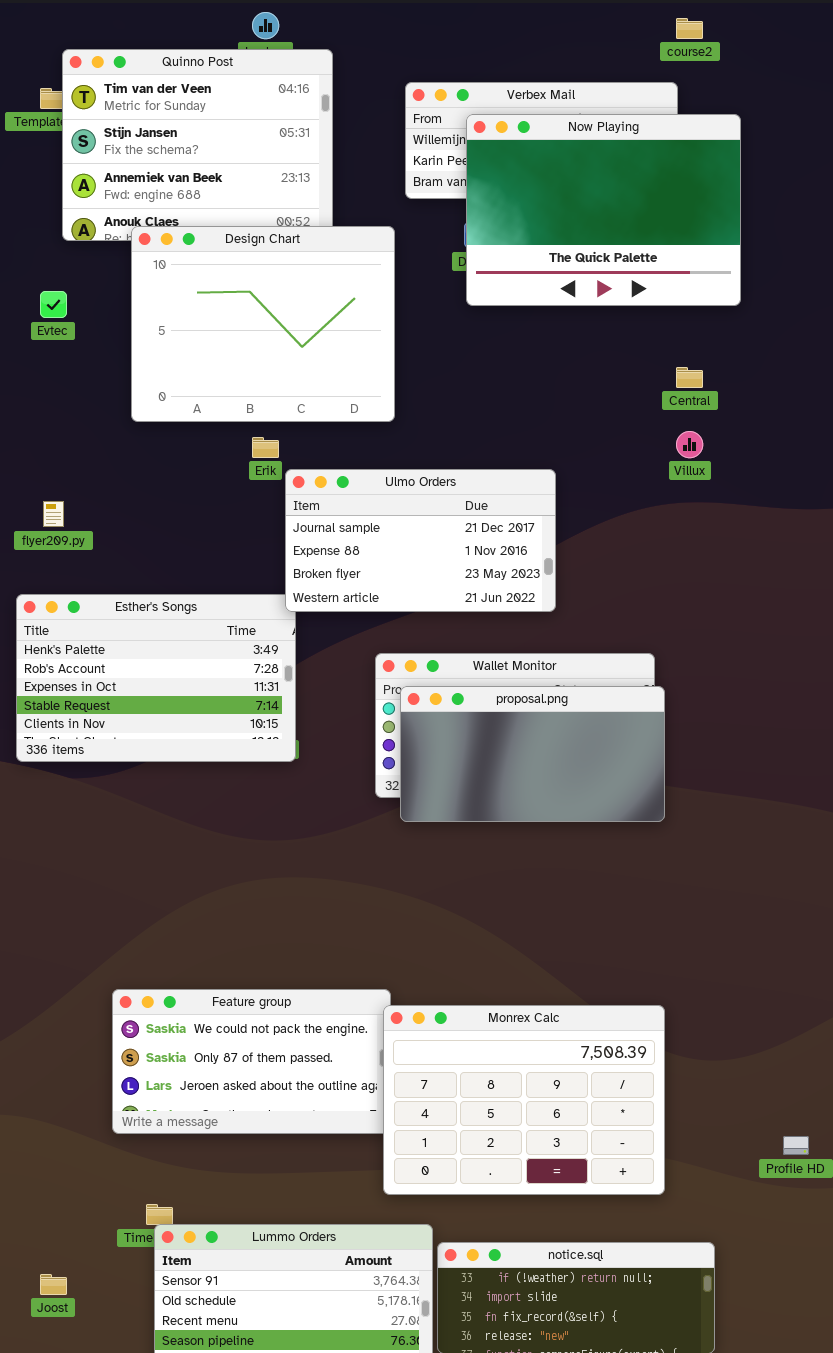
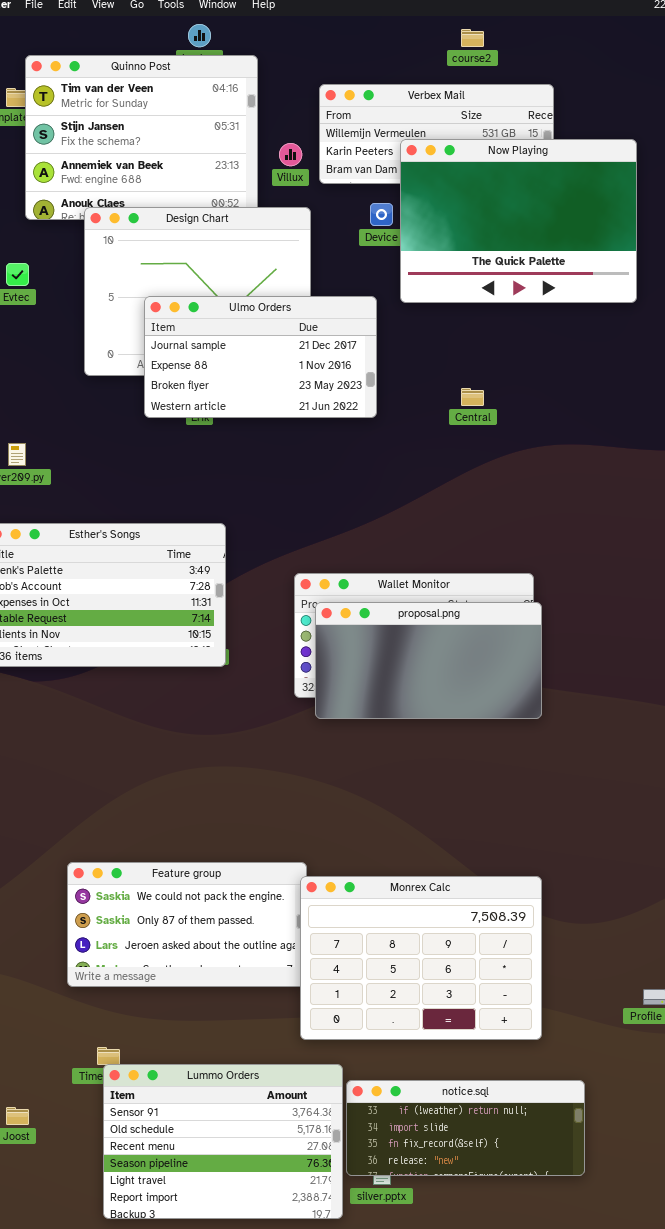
course2: [676,18,703,39] -> [461,29,484,47], moved
Now Playing: [466,114,741,306] -> [400,139,637,303], moved
Central: [676,367,703,388] -> [461,388,484,406], moved
Villux: [676,431,703,458] -> [279,143,302,166], moved
Ulmo Orders: [285,469,556,612] -> [144,296,377,418], moved

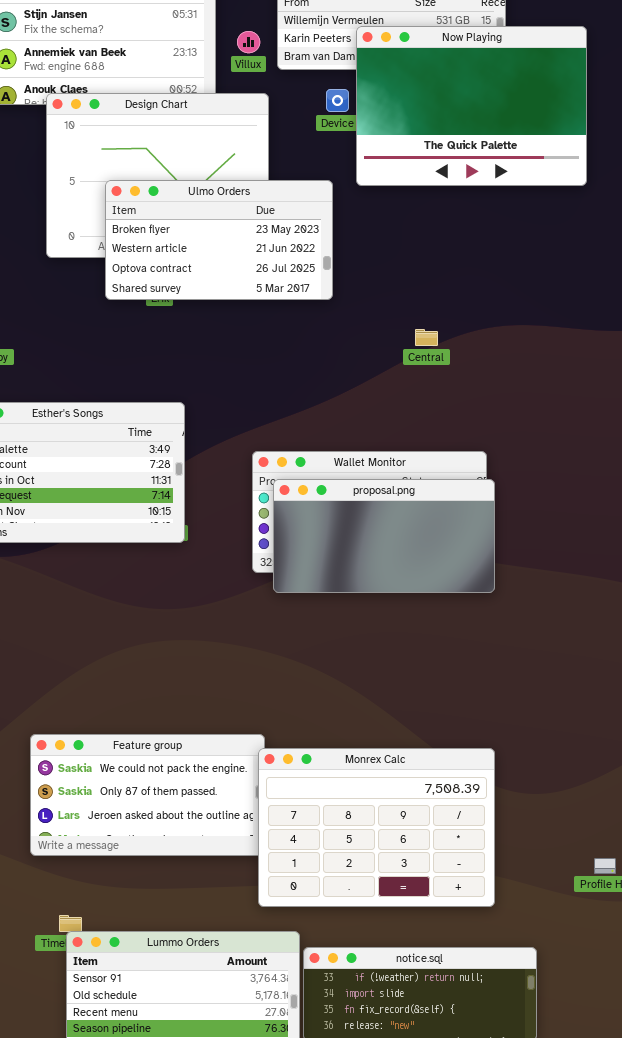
Ulmo Orders: [144,296,377,418] -> [105,180,333,300], scrolled down 2 rows
Central: [461,388,484,406] -> [415,329,438,346], moved

